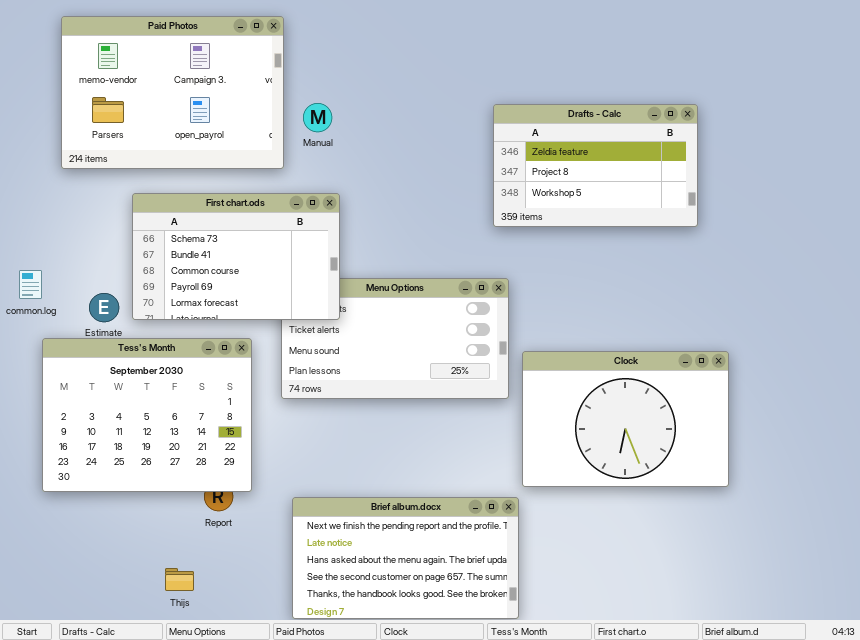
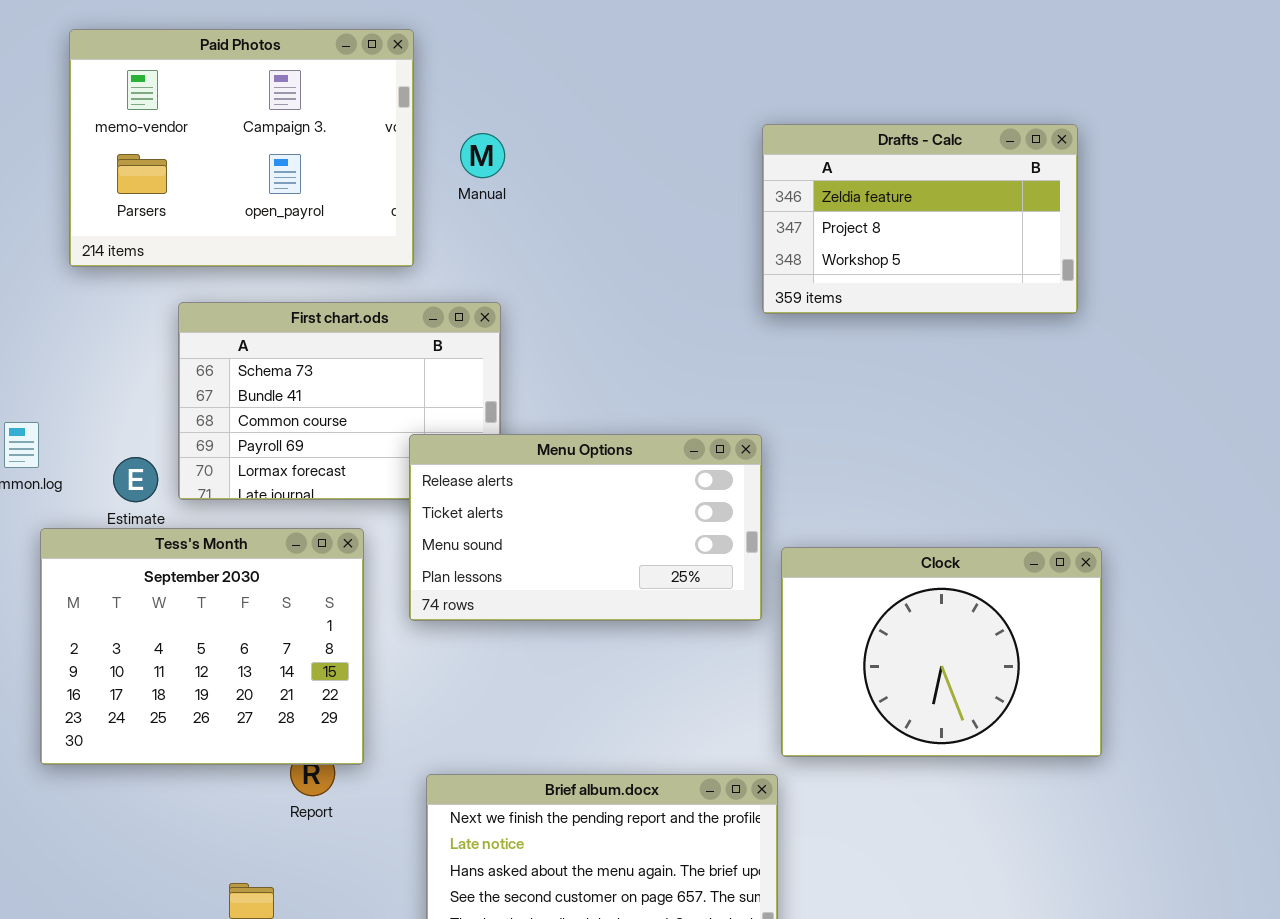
Manual: [303,103,332,132] -> [460,133,505,178], moved
Drafts - Calc: [493,104,698,227] -> [762,124,1078,314], moved
Menu Options: [281,278,509,399] -> [409,434,762,621], raised

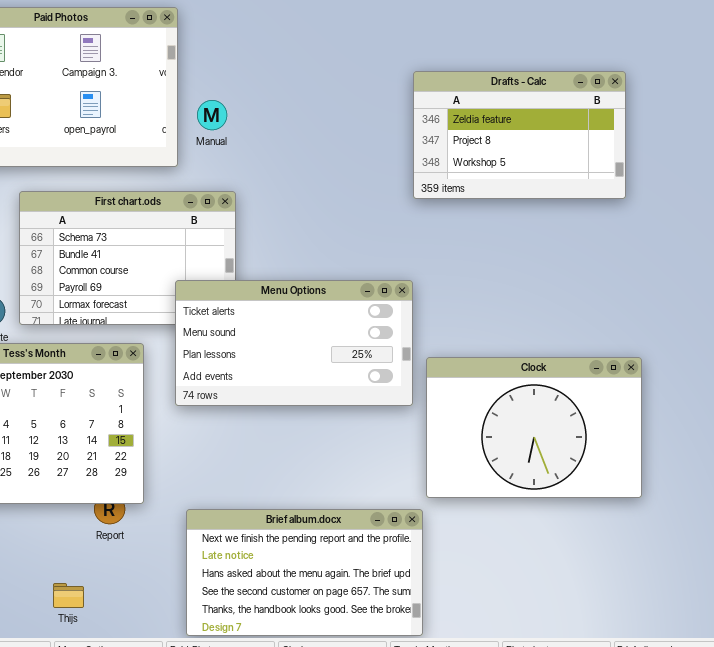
Manual: [460,133,505,178] -> [197,100,227,130], moved
Menu Options: [409,434,762,621] -> [175,280,413,406], scrolled down 1 row

